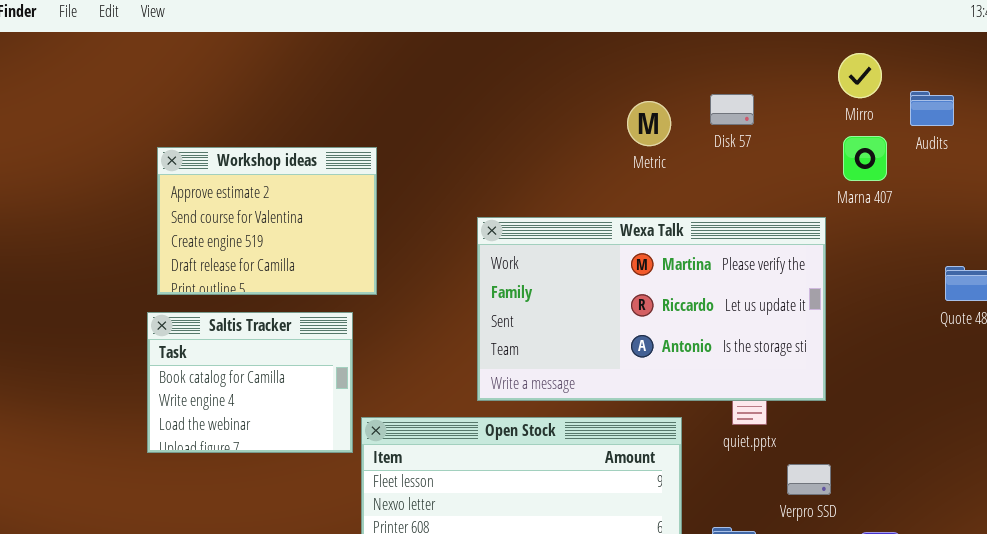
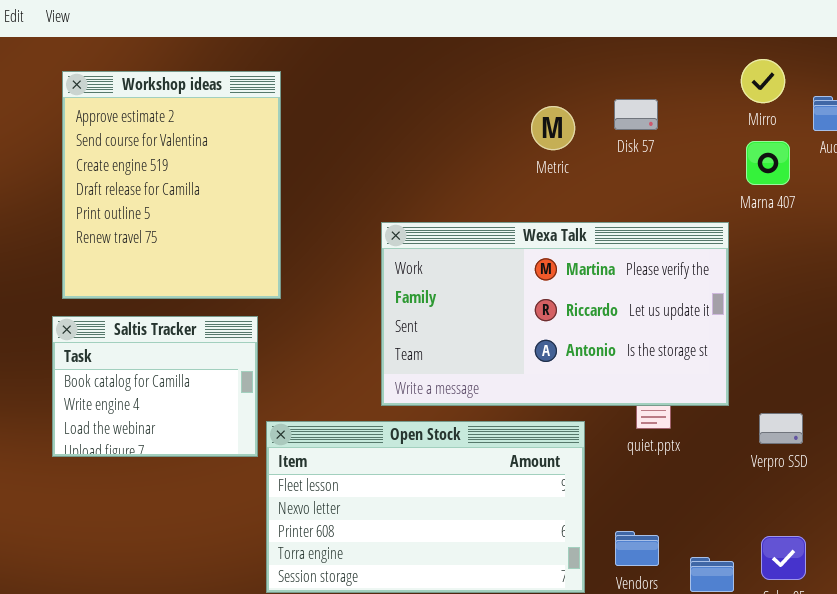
Workshop ideas: [157,147,377,295] -> [62,71,281,299], resized
Verpro SSD: [787,464,831,495] -> [759,413,803,444], moved

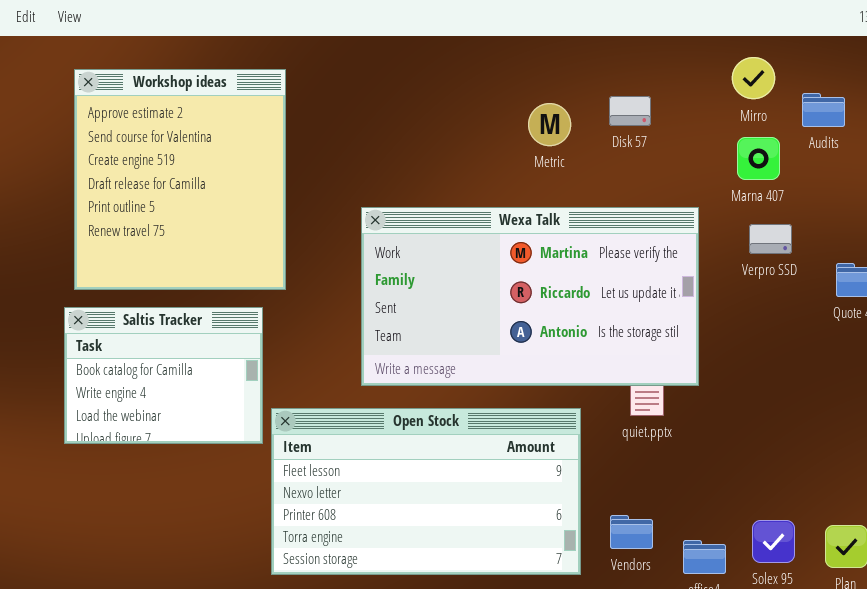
Wexa Talk: [381,222,729,406] -> [361,207,699,386], moved
Verpro SSD: [759,413,803,444] -> [749,224,792,254], moved

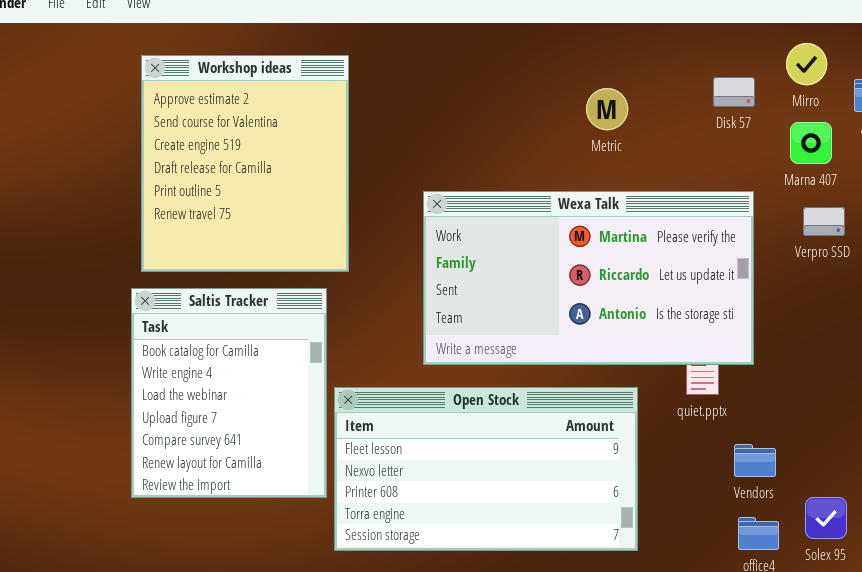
Disk 57: [609,96,651,126] -> [713,77,755,107], moved
Saltis Tracker: [64,307,263,444] -> [131,288,327,498], resized
Vendors: [610,515,653,549] -> [734,444,776,477], moved

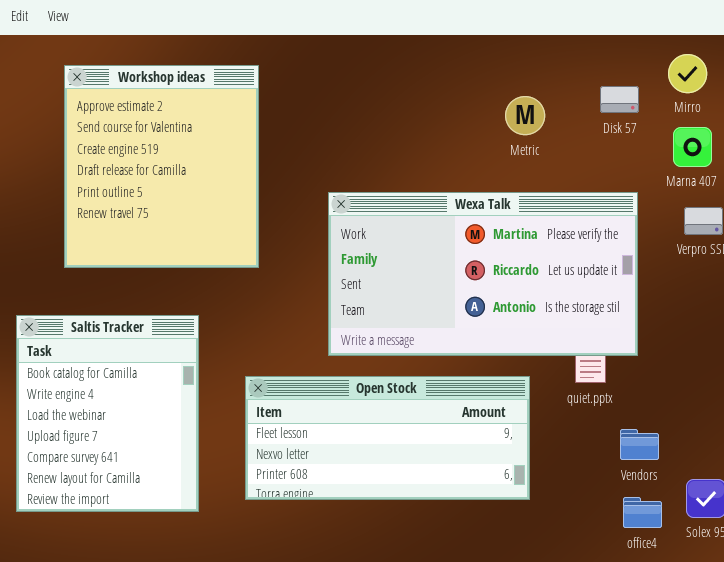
Metric: [586,88,628,130] -> [505,96,545,135], moved
Saltis Tracker: [131,288,327,498] -> [16,315,199,512], moved
Open Stock: [334,387,638,551] -> [245,376,530,500], resized

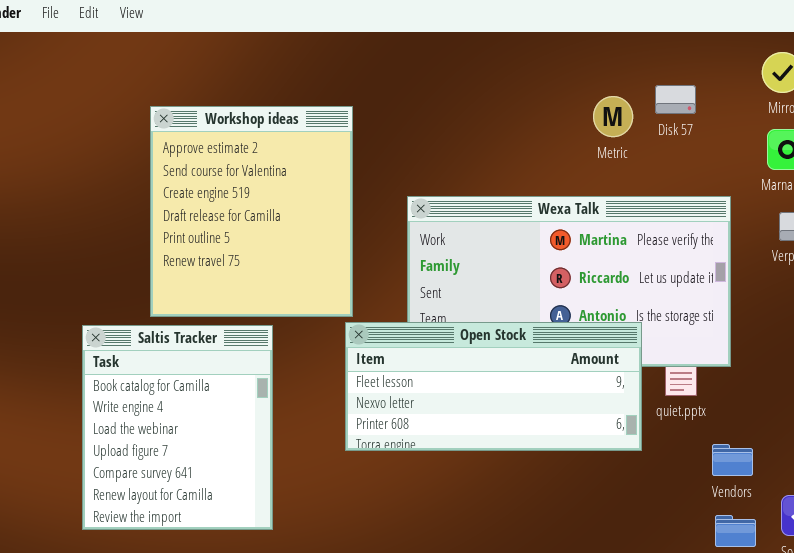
Workshop ideas: [64,65,259,268] -> [150,106,353,317], moved
Disk 57: [600,86,639,113] -> [655,85,696,114], moved
Open Stock: [245,376,530,500] -> [345,322,642,451], moved

